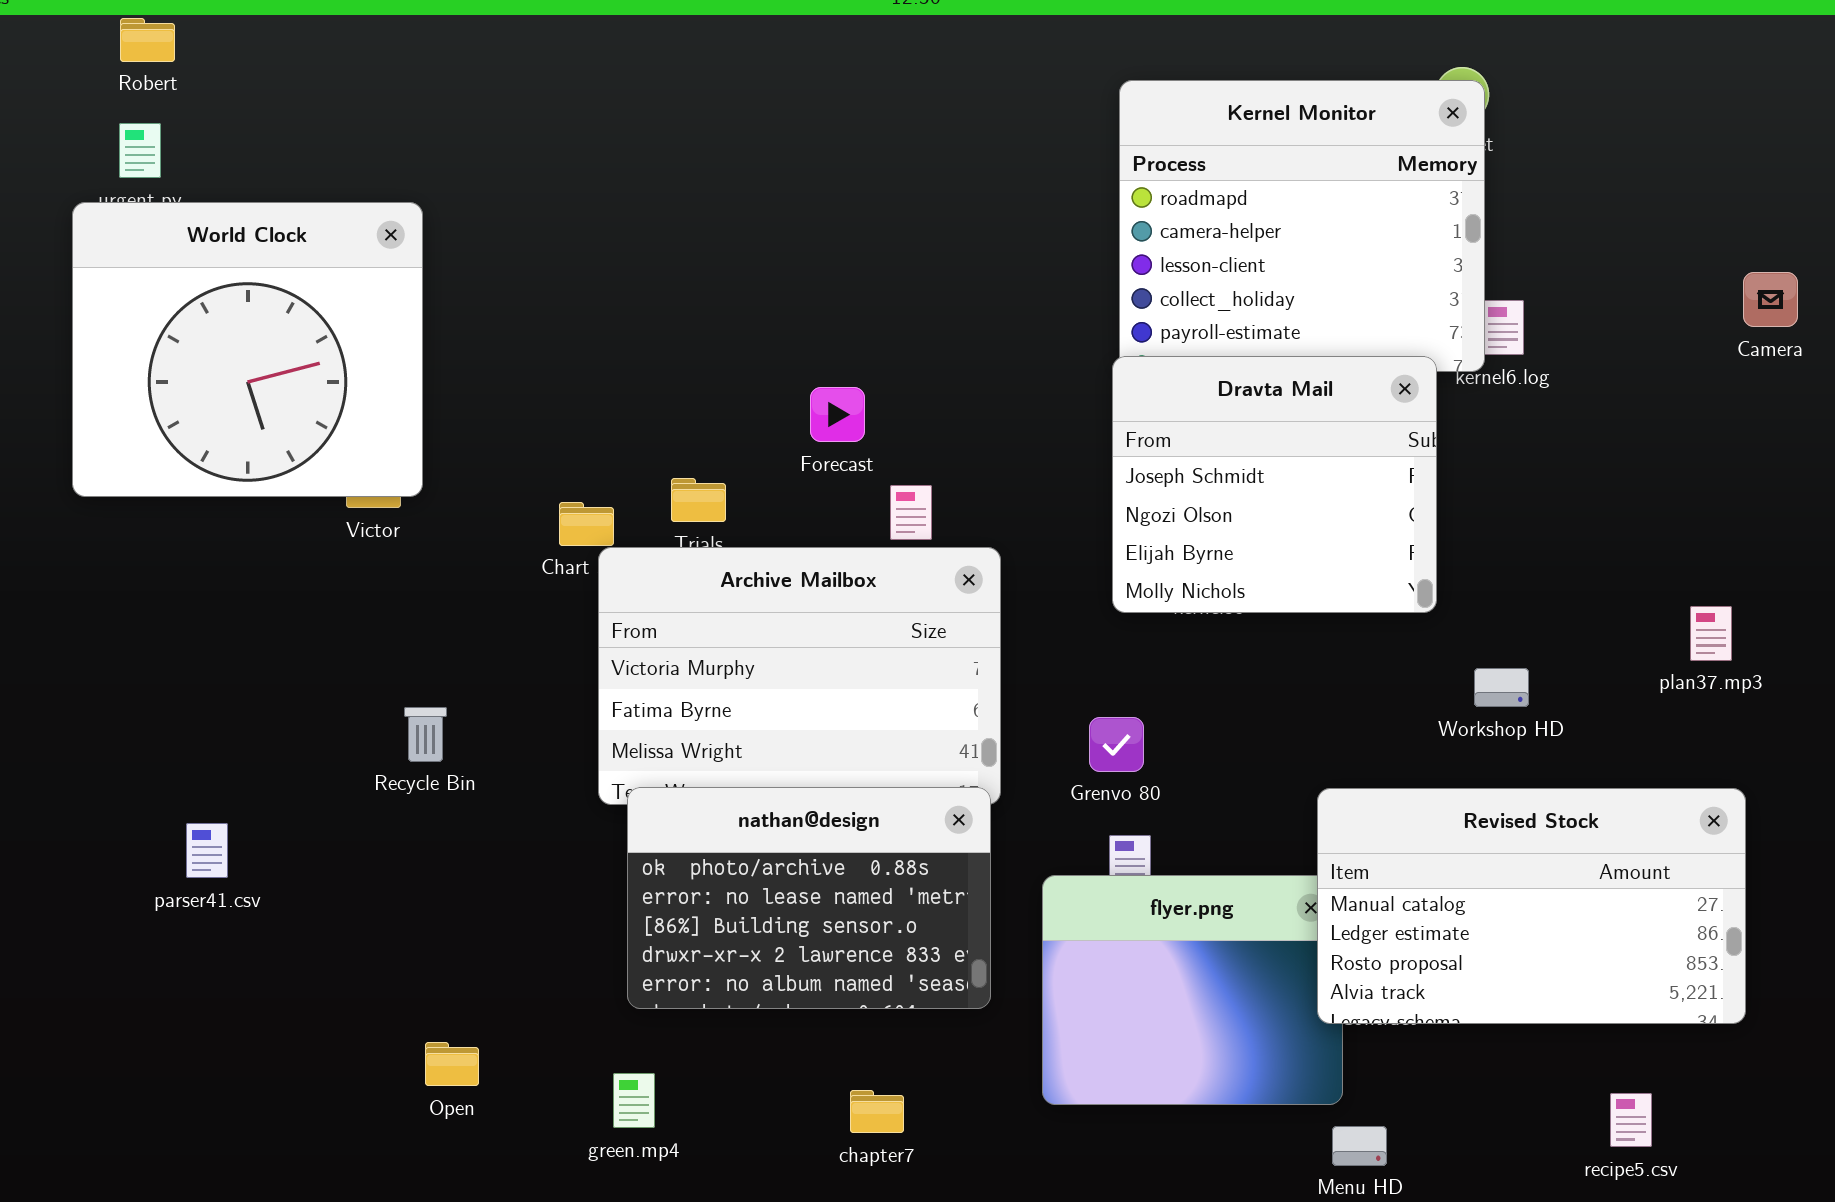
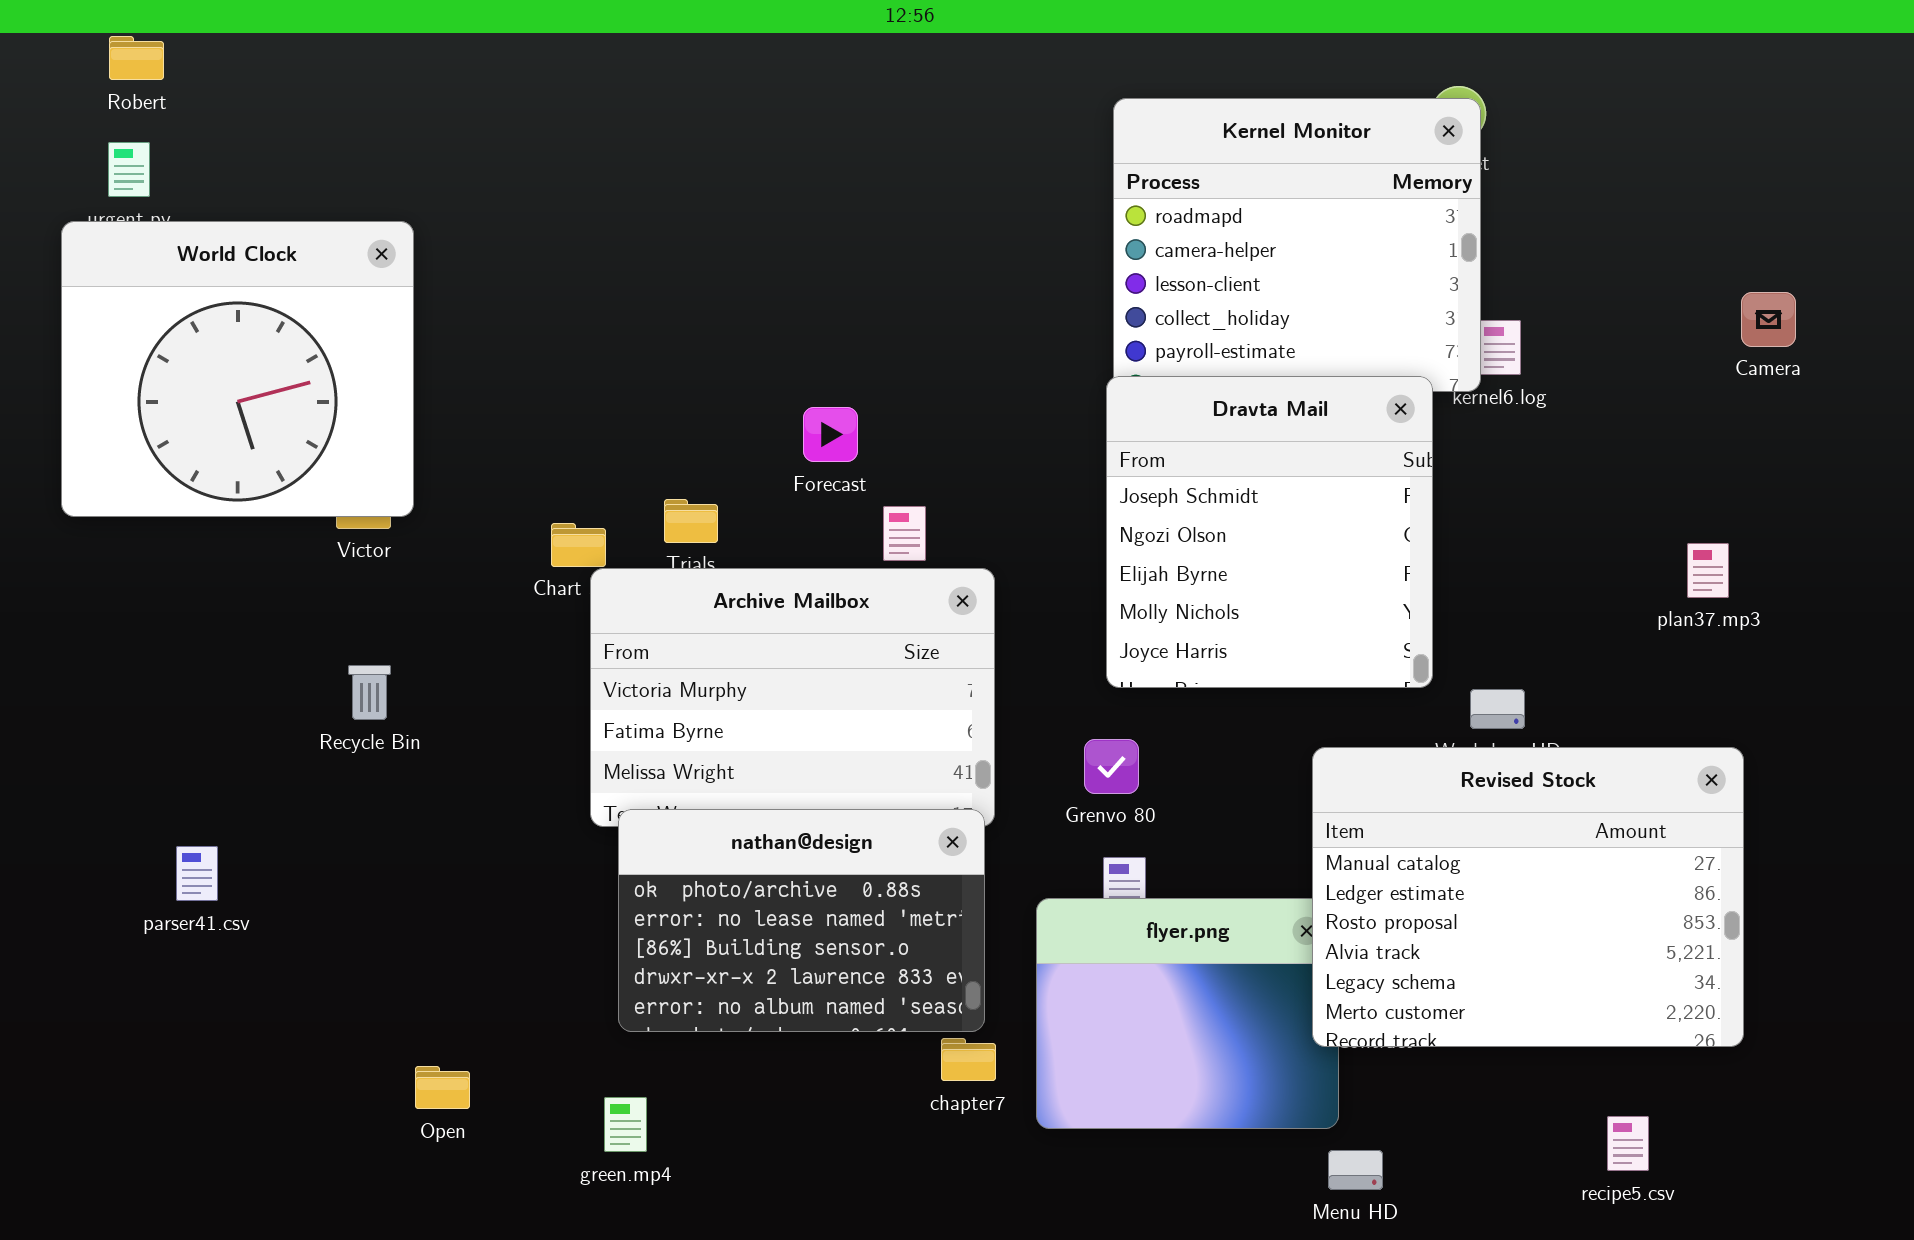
Dravta Mail: [1112,356,1437,613] -> [1106,376,1433,688], resized
plan37.mp3: [1690,606,1732,661] -> [1687,543,1729,598], moved
Recycle Bin: [404,707,447,762] -> [348,665,391,720], moved
Revised Stock: [1317,788,1746,1024] -> [1312,747,1744,1047], resized
chapter7: [850,1090,904,1133] -> [941,1038,996,1081], moved

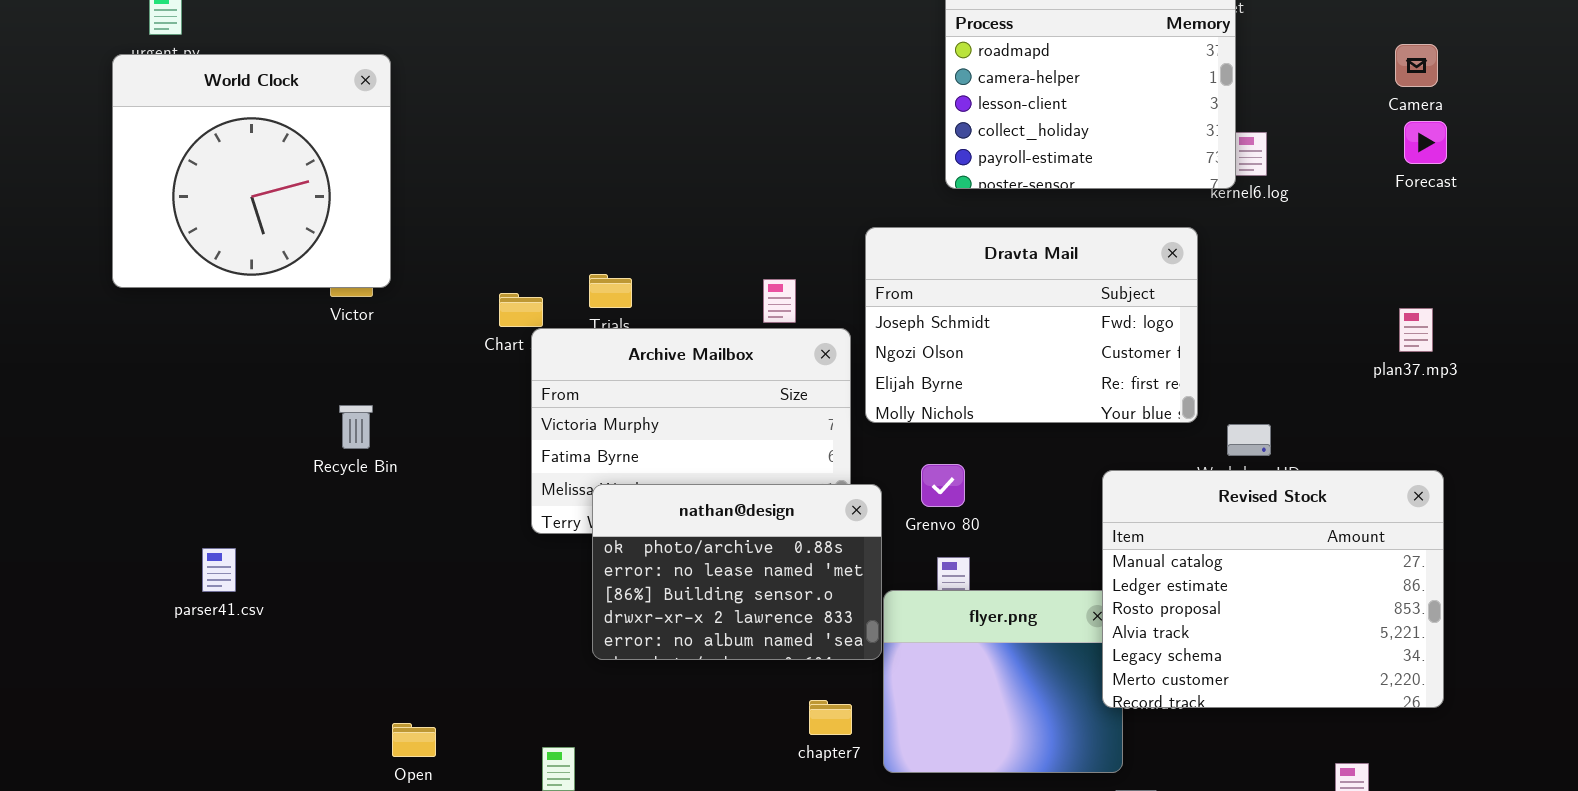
Camera: [1741,292,1796,347] -> [1395,44,1438,87], moved
Dravta Mail: [1106,376,1433,688] -> [865,227,1198,423], resized
Forecast: [803,407,858,462] -> [1404,121,1447,164], moved
nathan@design: [618,809,985,1032] -> [592,484,882,660], moved

